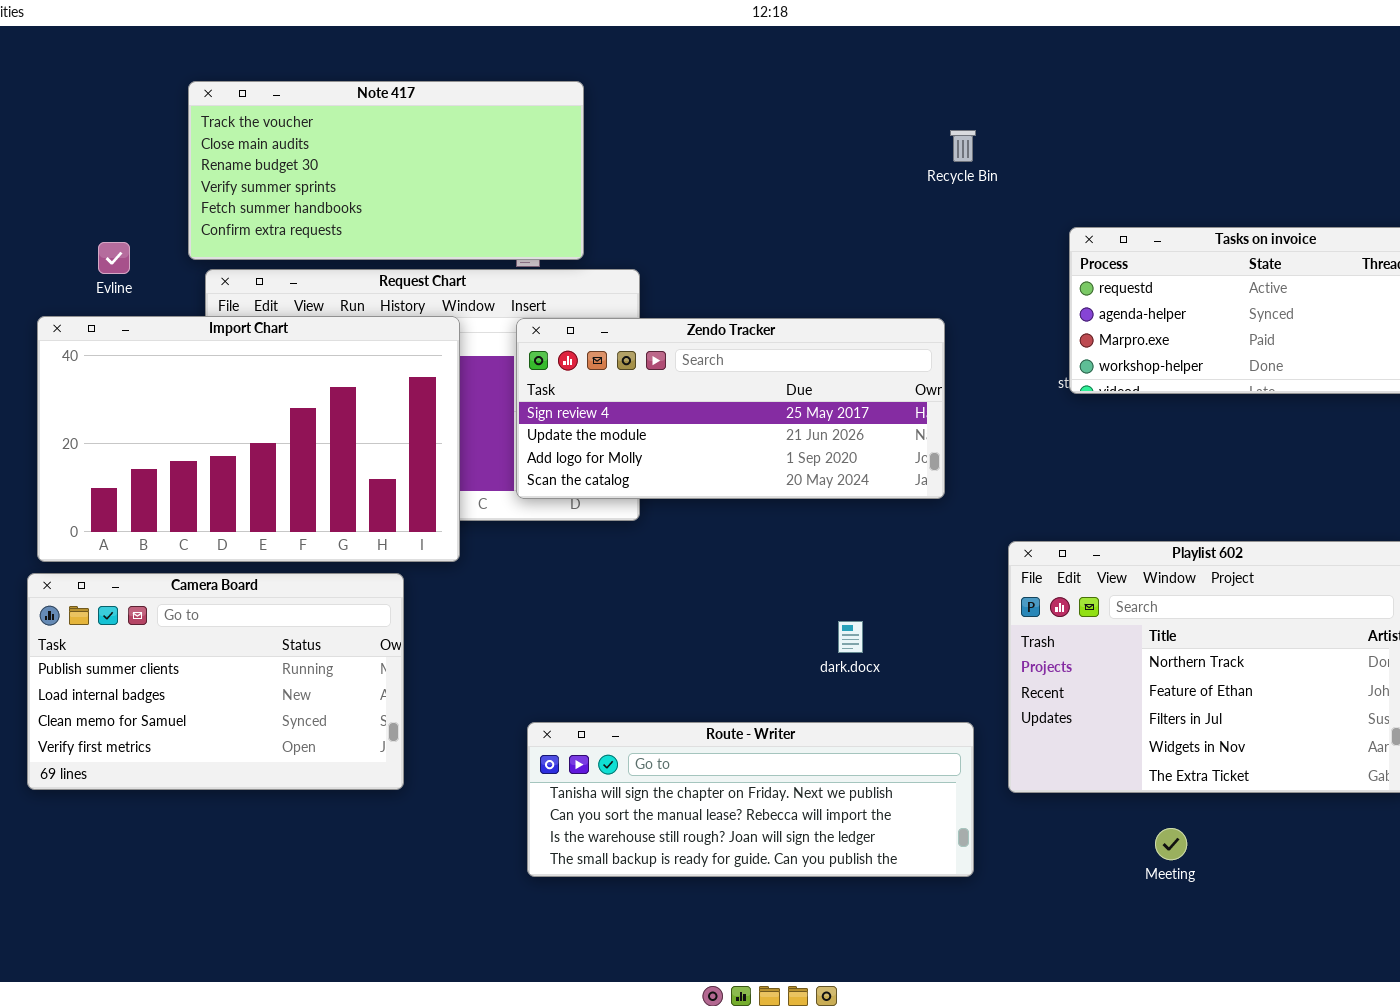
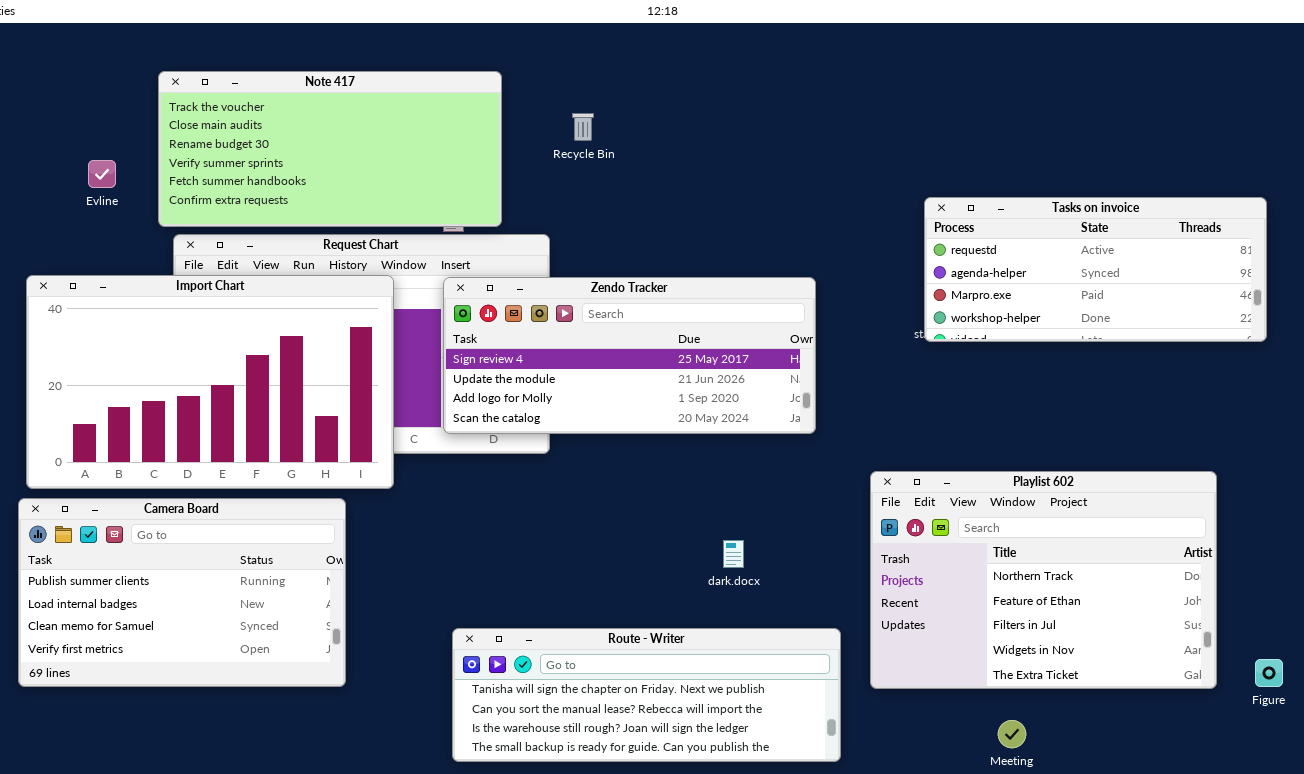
Recycle Bin: [950,130,976,162] -> [572,113,594,141], moved
Evline: [98,242,130,274] -> [88,160,116,188], moved

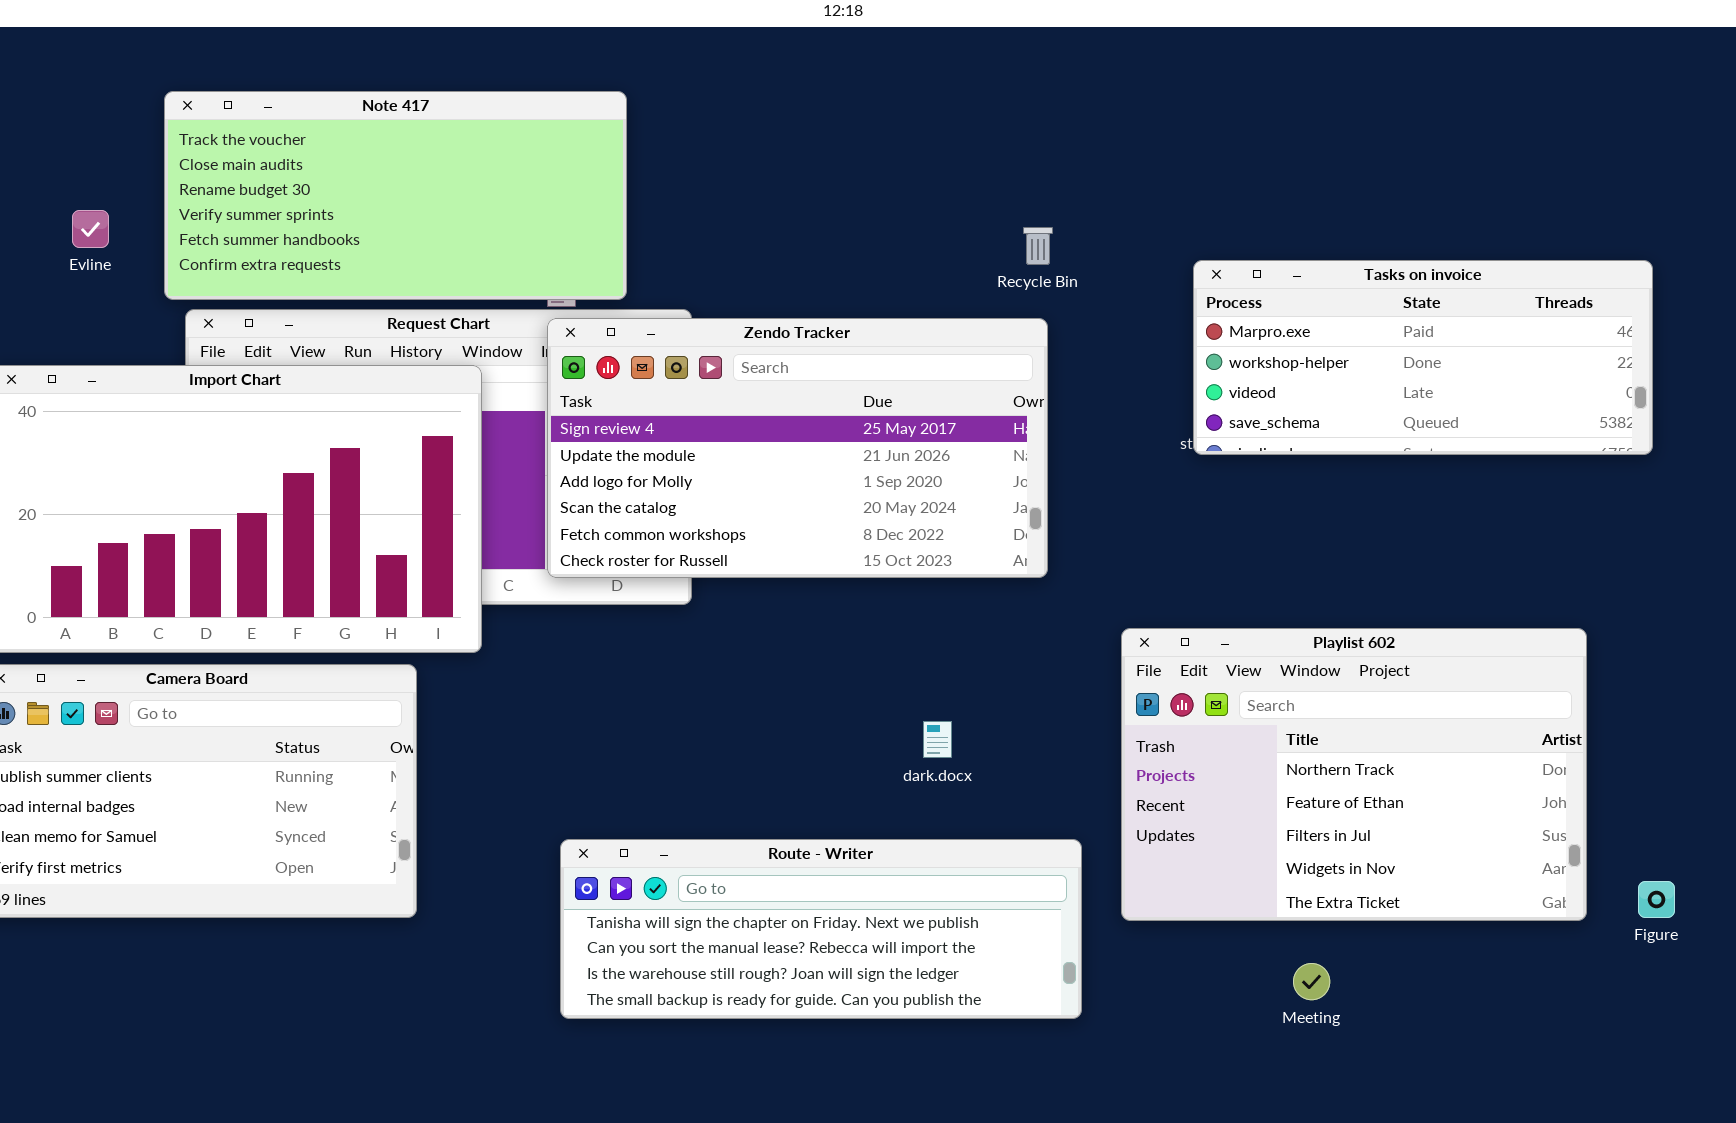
Recycle Bin: [572,113,594,141] -> [1023,227,1053,265], moved
Tasks on invoice: [924,197,1267,342] -> [1193,260,1653,455], scrolled down 2 rows
Zendo Tracker: [443,277,816,434] -> [547,318,1048,578], resized

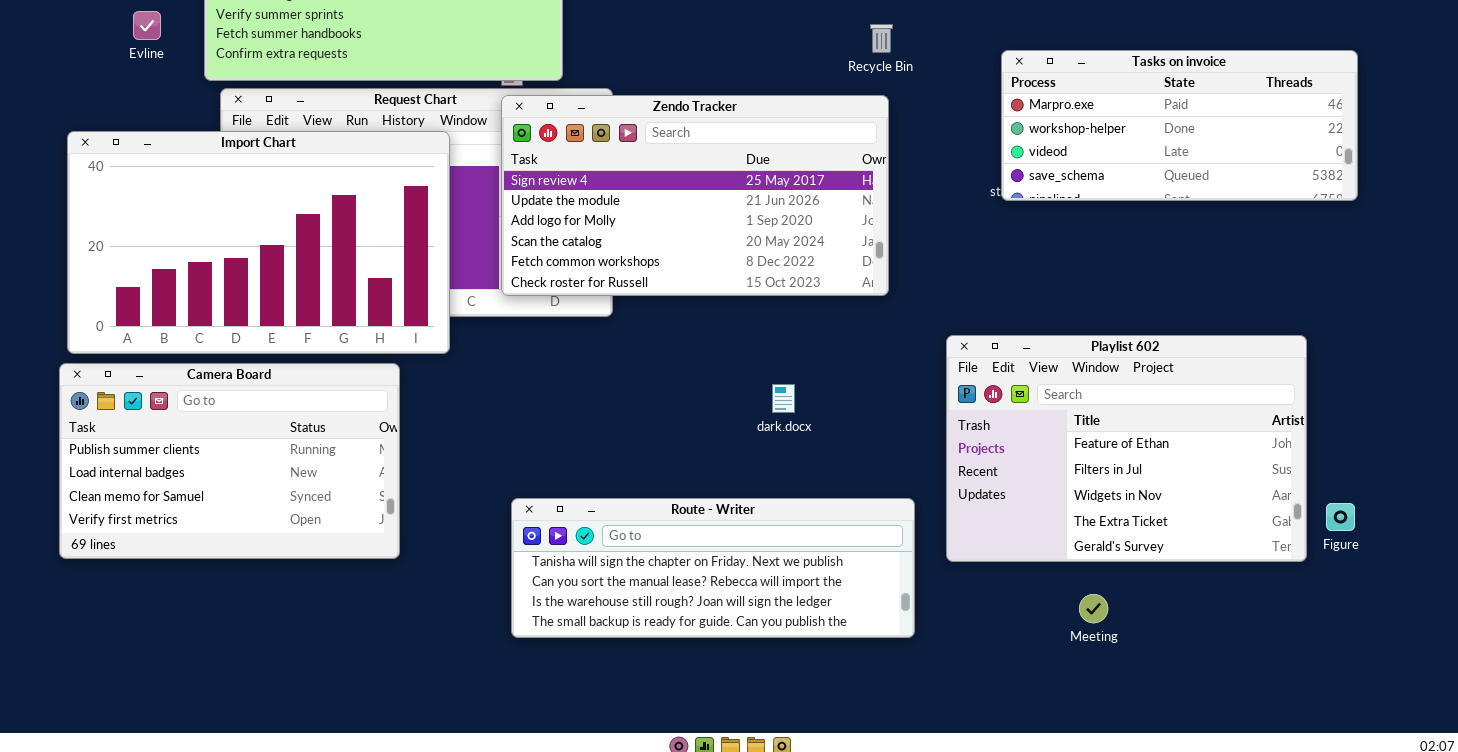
Playlist 602: [1121,628,1587,921] -> [946,335,1307,562], scrolled down 1 row
dark.docx: [923,721,952,758] -> [772,384,795,413], moved
Figure: [1638,881,1675,918] -> [1326,503,1355,531], moved

